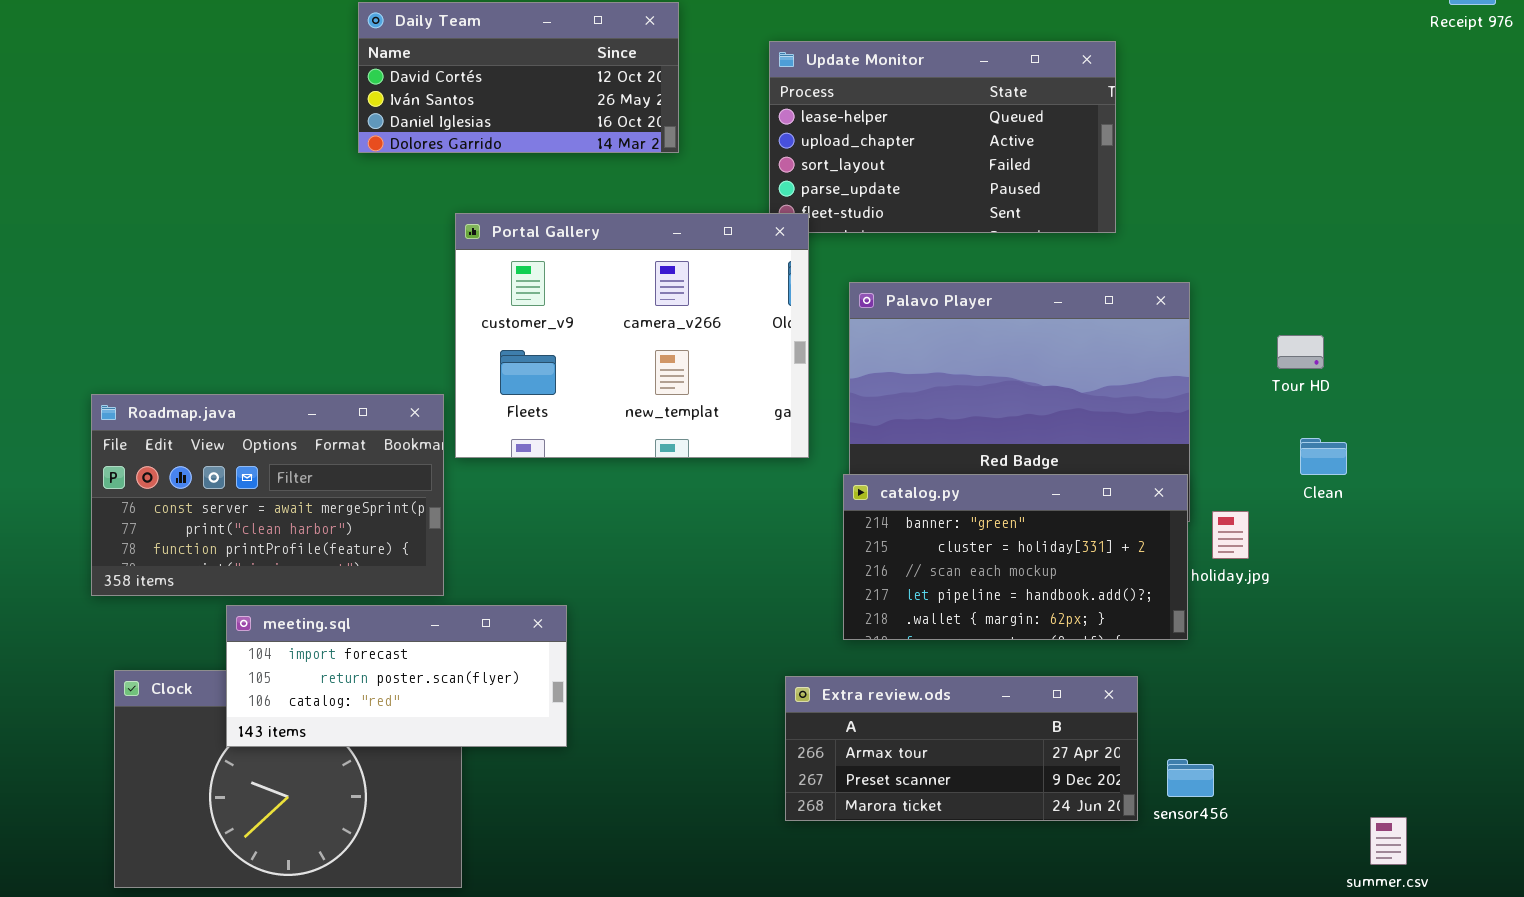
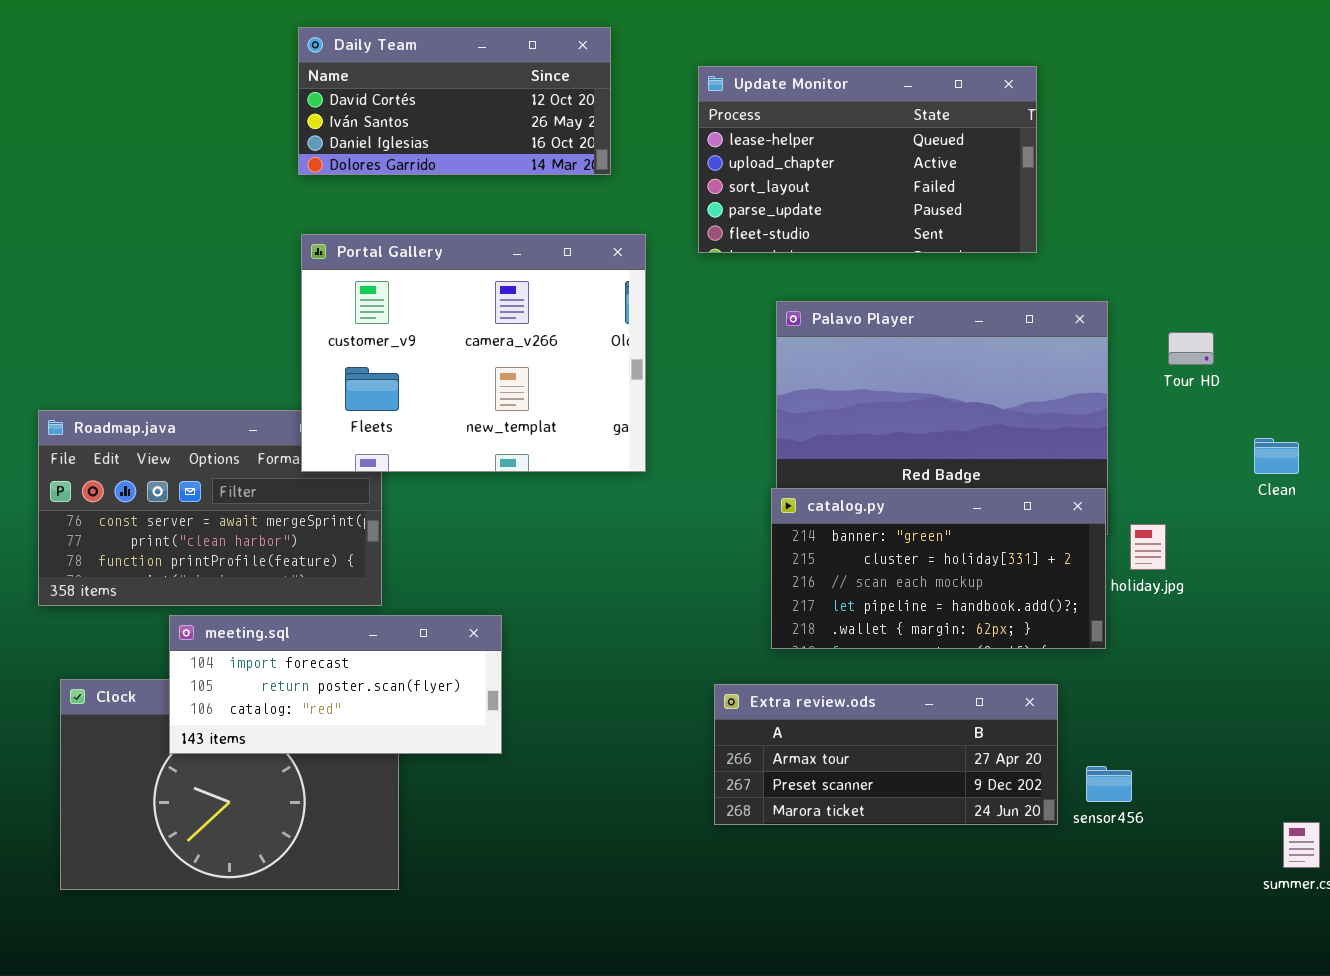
Portal Gallery: [455,213,809,458] -> [301,234,646,472], moved
Tour HD: [1277,335,1324,369] -> [1168,332,1214,365], moved
Clean: [1300,438,1347,475] -> [1254,438,1299,474], moved

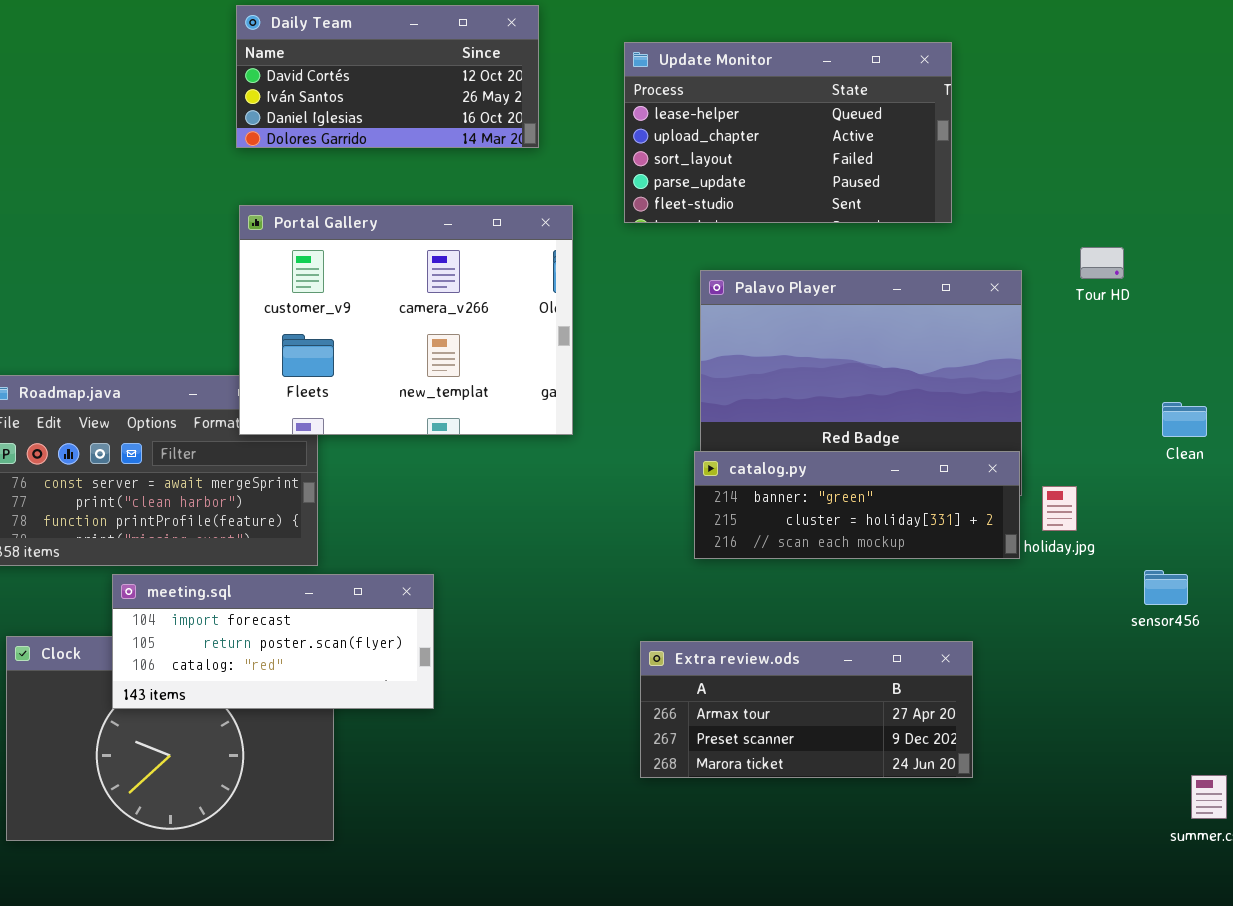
Tour HD: [1168,332,1214,365] -> [1080,247,1124,279], moved
catalog.py: [771,488,1106,649] -> [694,451,1020,559], resized
sensor456: [1086,766,1132,802] -> [1144,570,1188,605], moved

